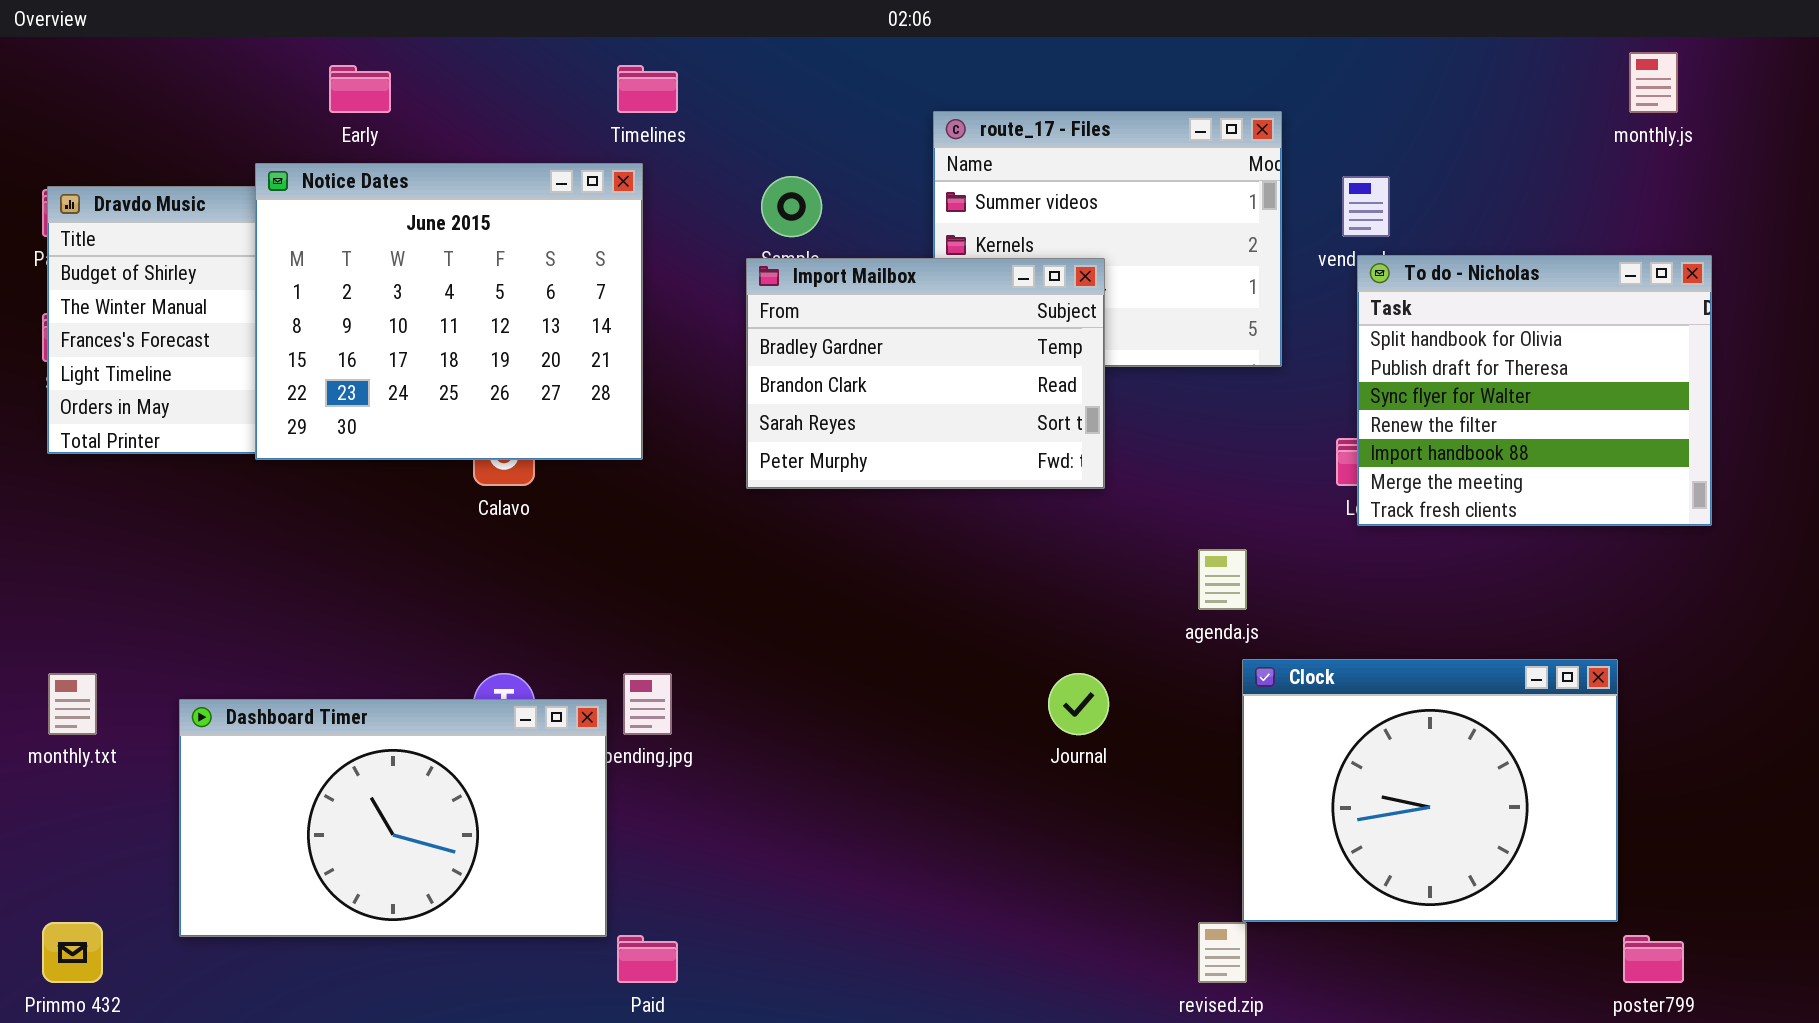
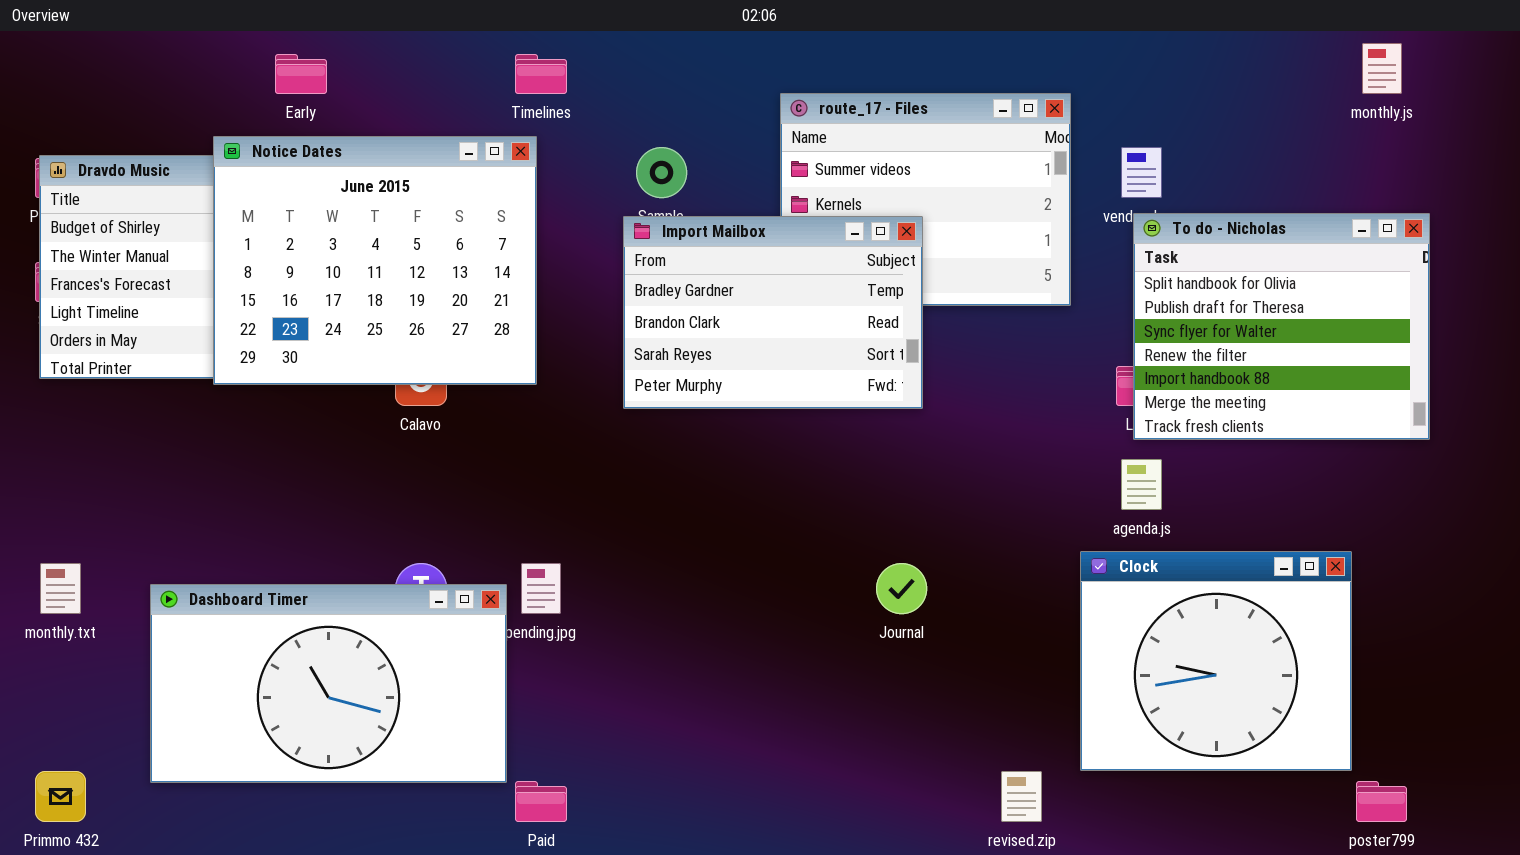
agenda.js: [1198,549,1247,610] -> [1121,459,1162,510], moved
Clock: [1242,659,1618,922] -> [1080,551,1352,771], resized

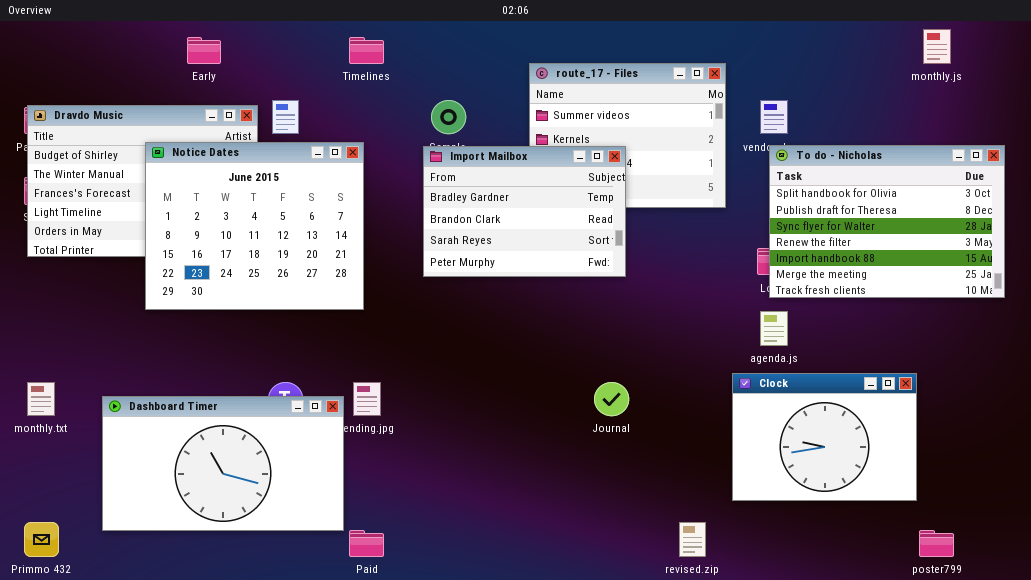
Notice Dates: [213,136,537,385] -> [145,142,364,310], moved
To do - Nicholas: [1133,213,1430,440] -> [769,145,1005,298], resized
Clock: [1080,551,1352,771] -> [732,373,917,501], resized

